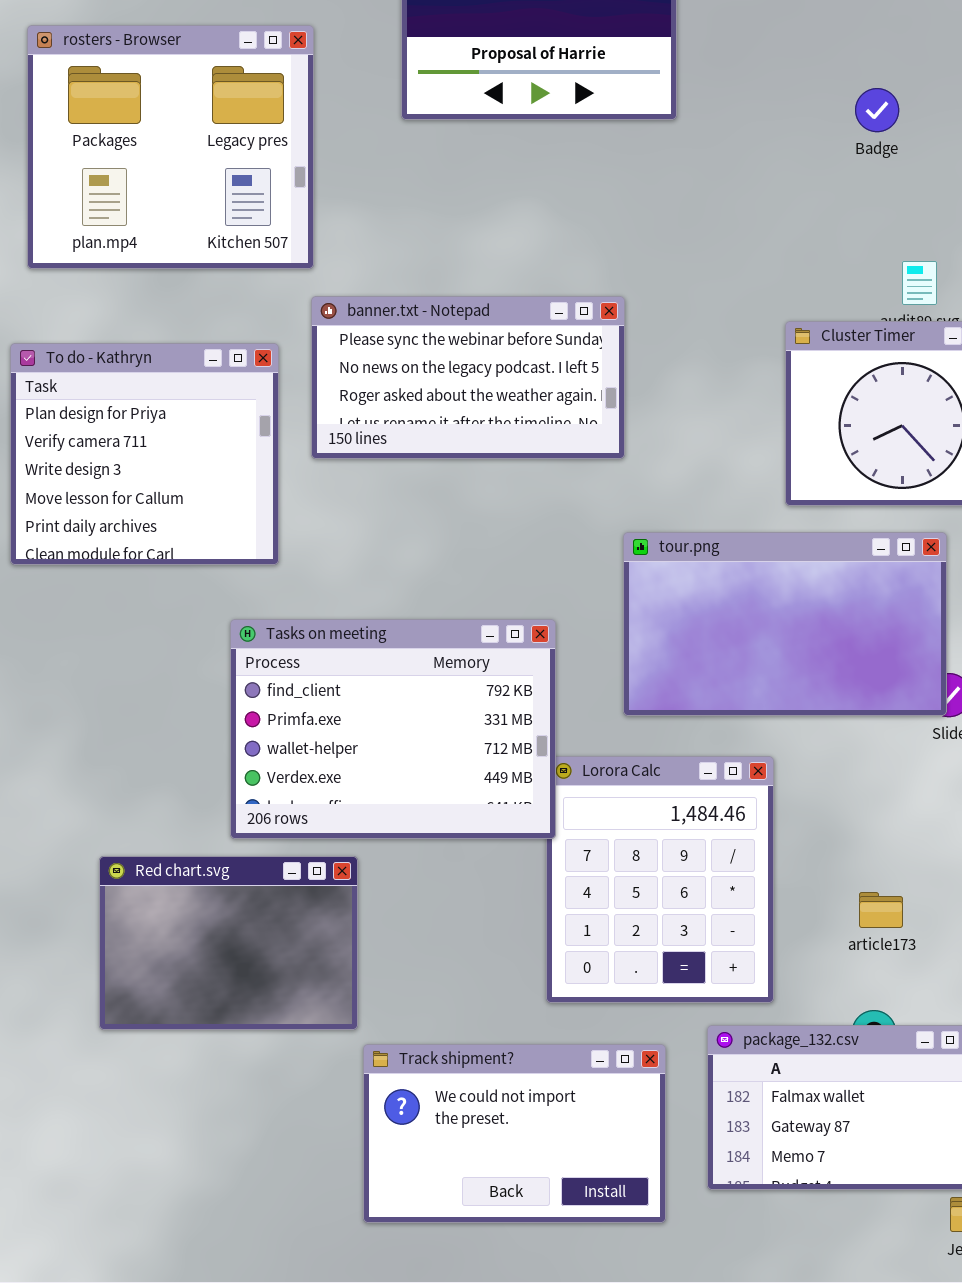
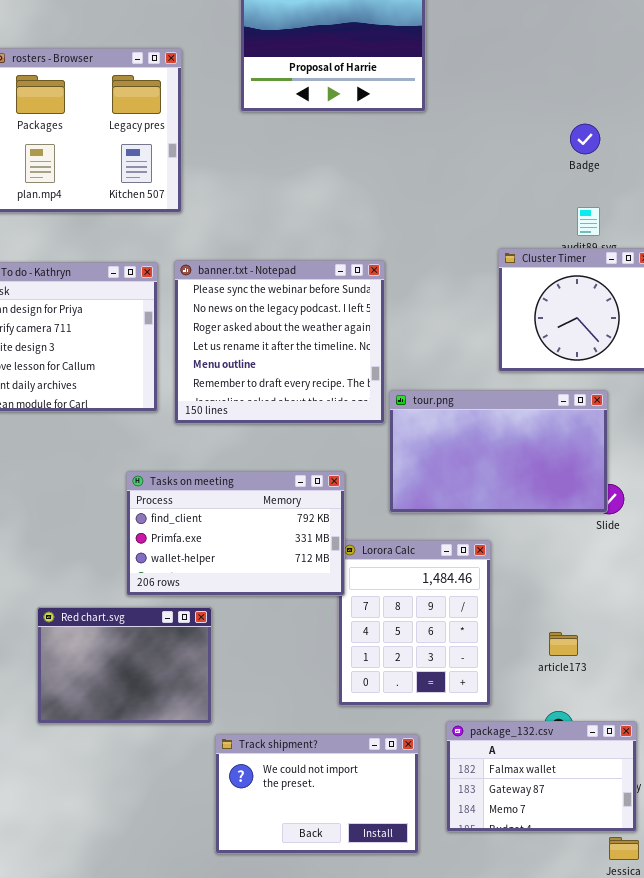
Badge: [855,88,899,132] -> [570,124,600,154], moved
banner.txt - Notepad: [311,296,625,459] -> [174,260,385,424], moved, resized
Tasks on meeting: [230,619,556,839] -> [126,471,345,596], resized

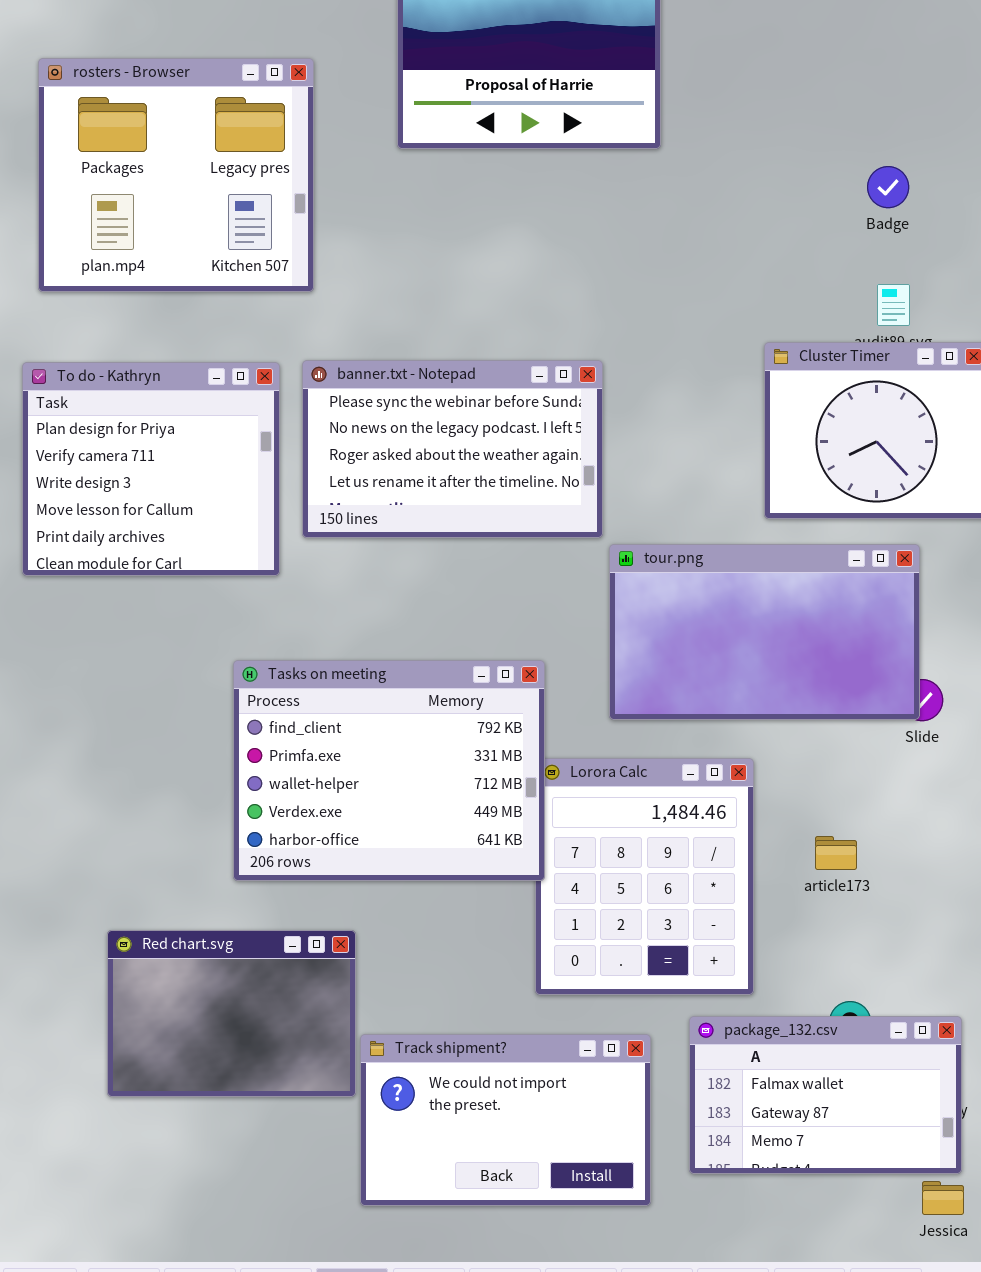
banner.txt - Notepad: [174,260,385,424] -> [302,360,603,538], resized
Tasks on meeting: [126,471,345,596] -> [233,660,545,881], resized
Red chart.svg: [37,607,212,724] -> [107,930,356,1097], moved
article173: [549,632,578,656] -> [815,836,857,870], moved

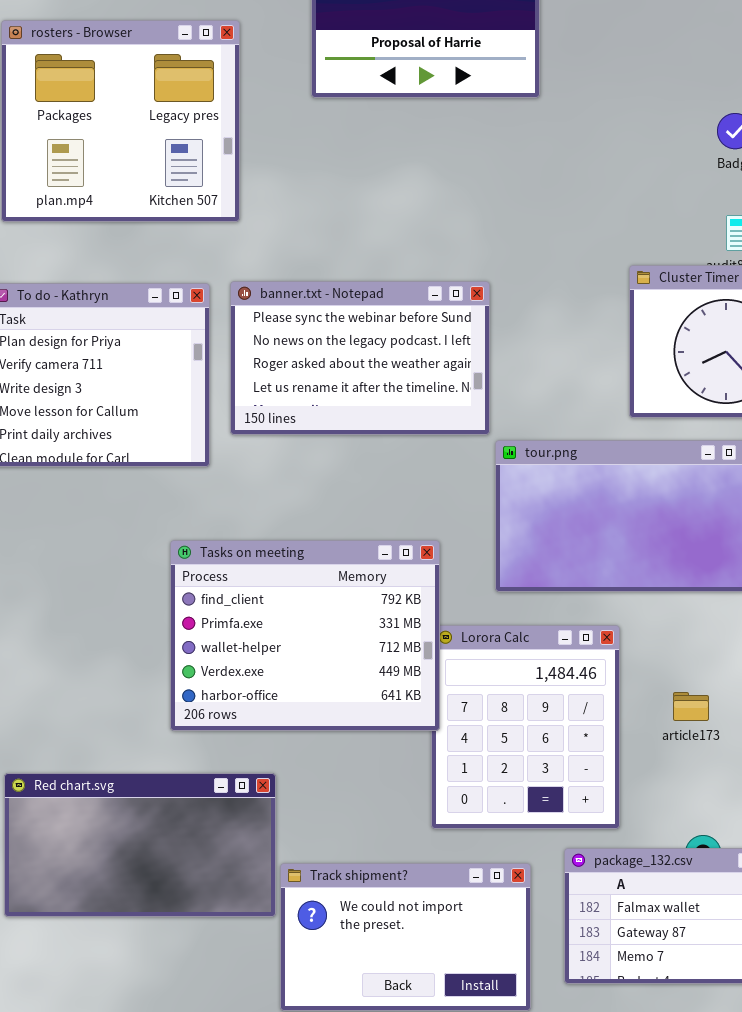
Red chart.svg: [107,930,356,1097] -> [4,773,276,917], resized

